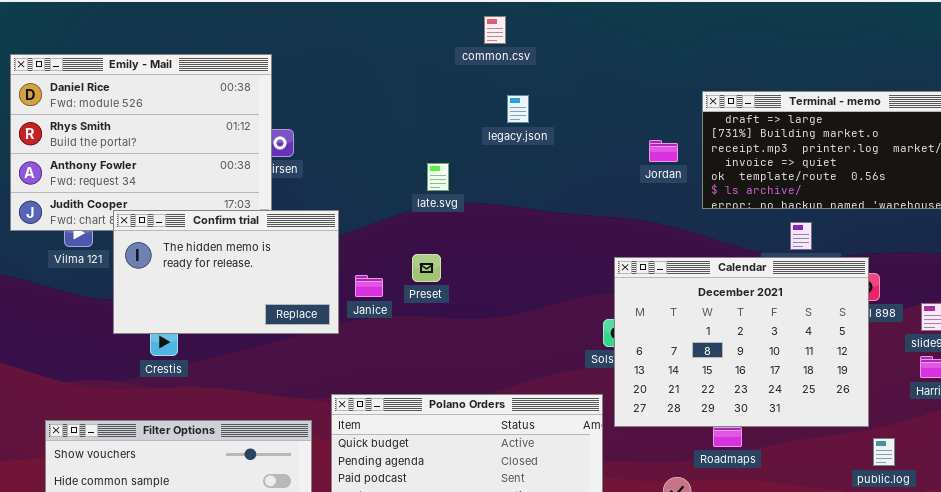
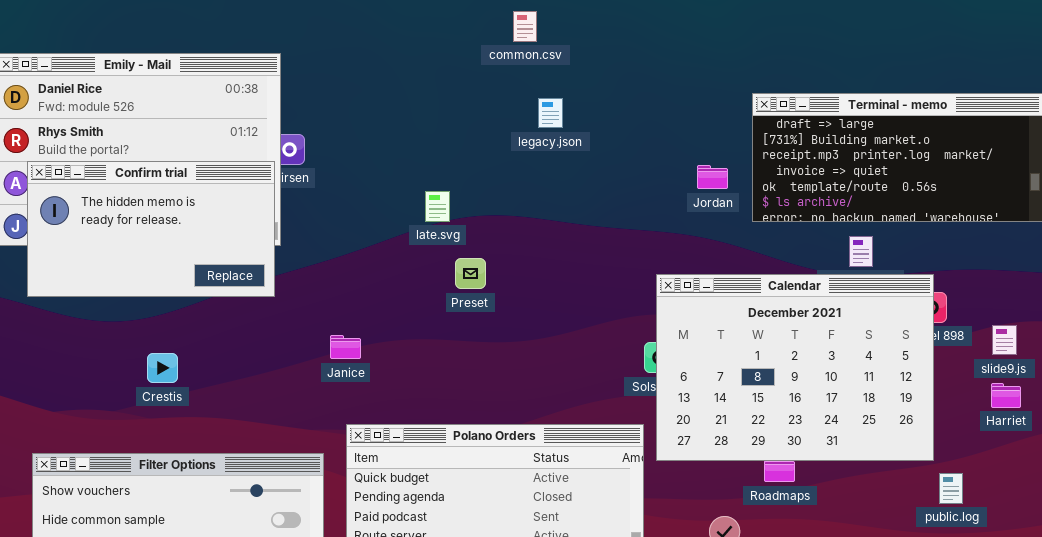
Jordan: [649,140,678,162] -> [697,165,728,189], moved
late.svg: [427,163,449,191] -> [425,191,450,222], moved
Confirm trial: [113,210,339,334] -> [27,161,275,297], moved
Preset: [412,254,441,282] -> [455,258,486,289], moved
Janice: [355,275,383,297] -> [330,335,361,359], moved

